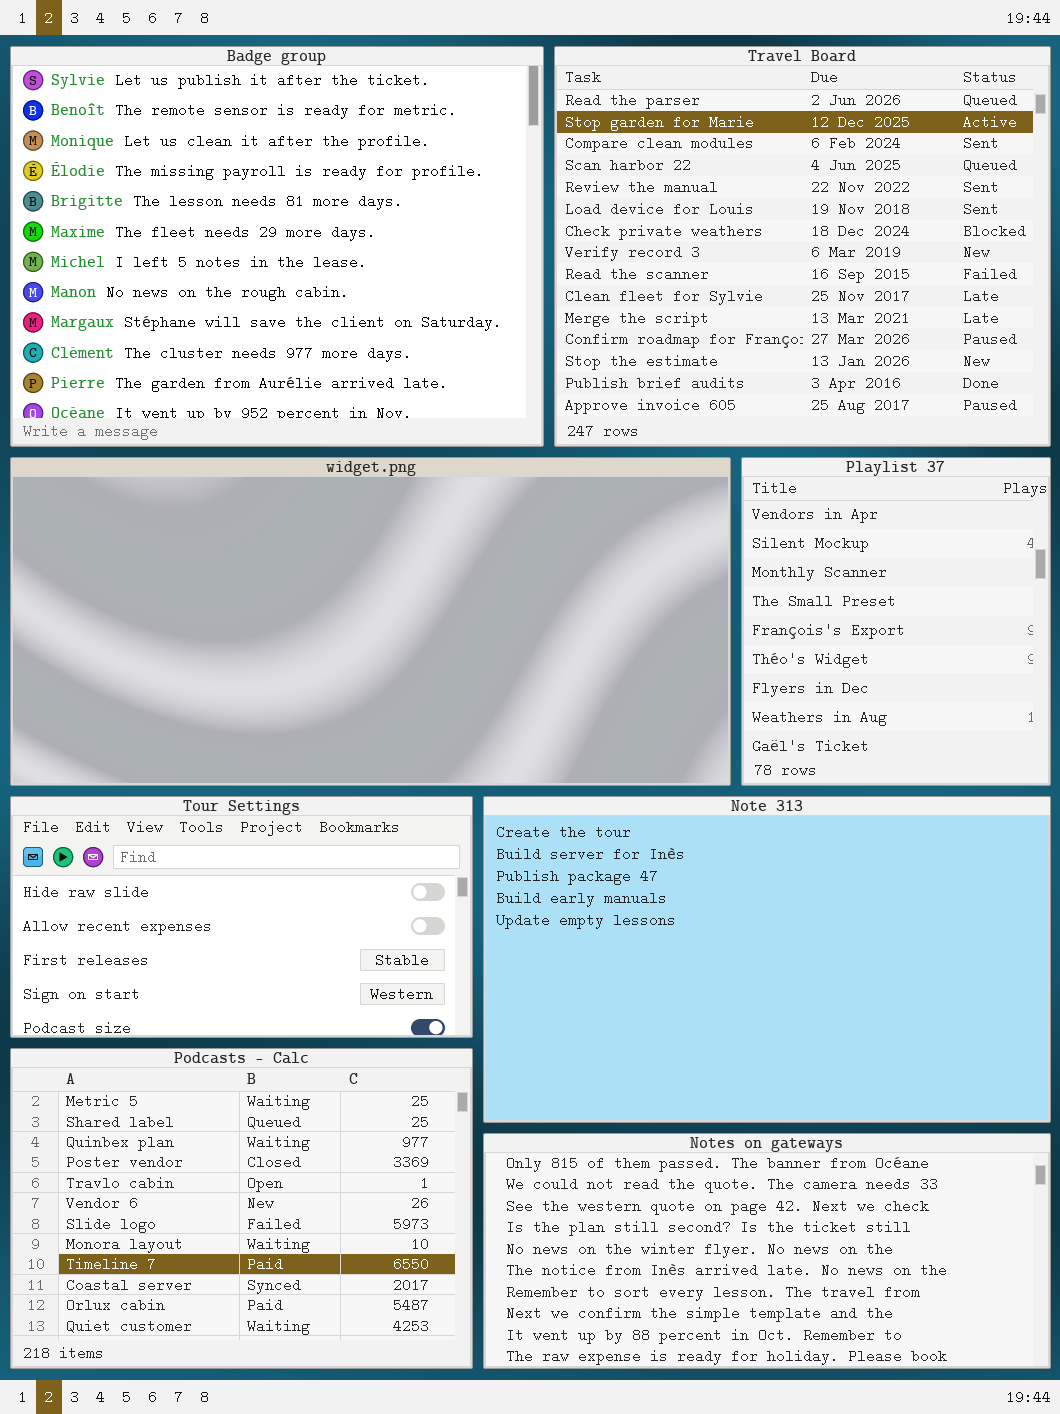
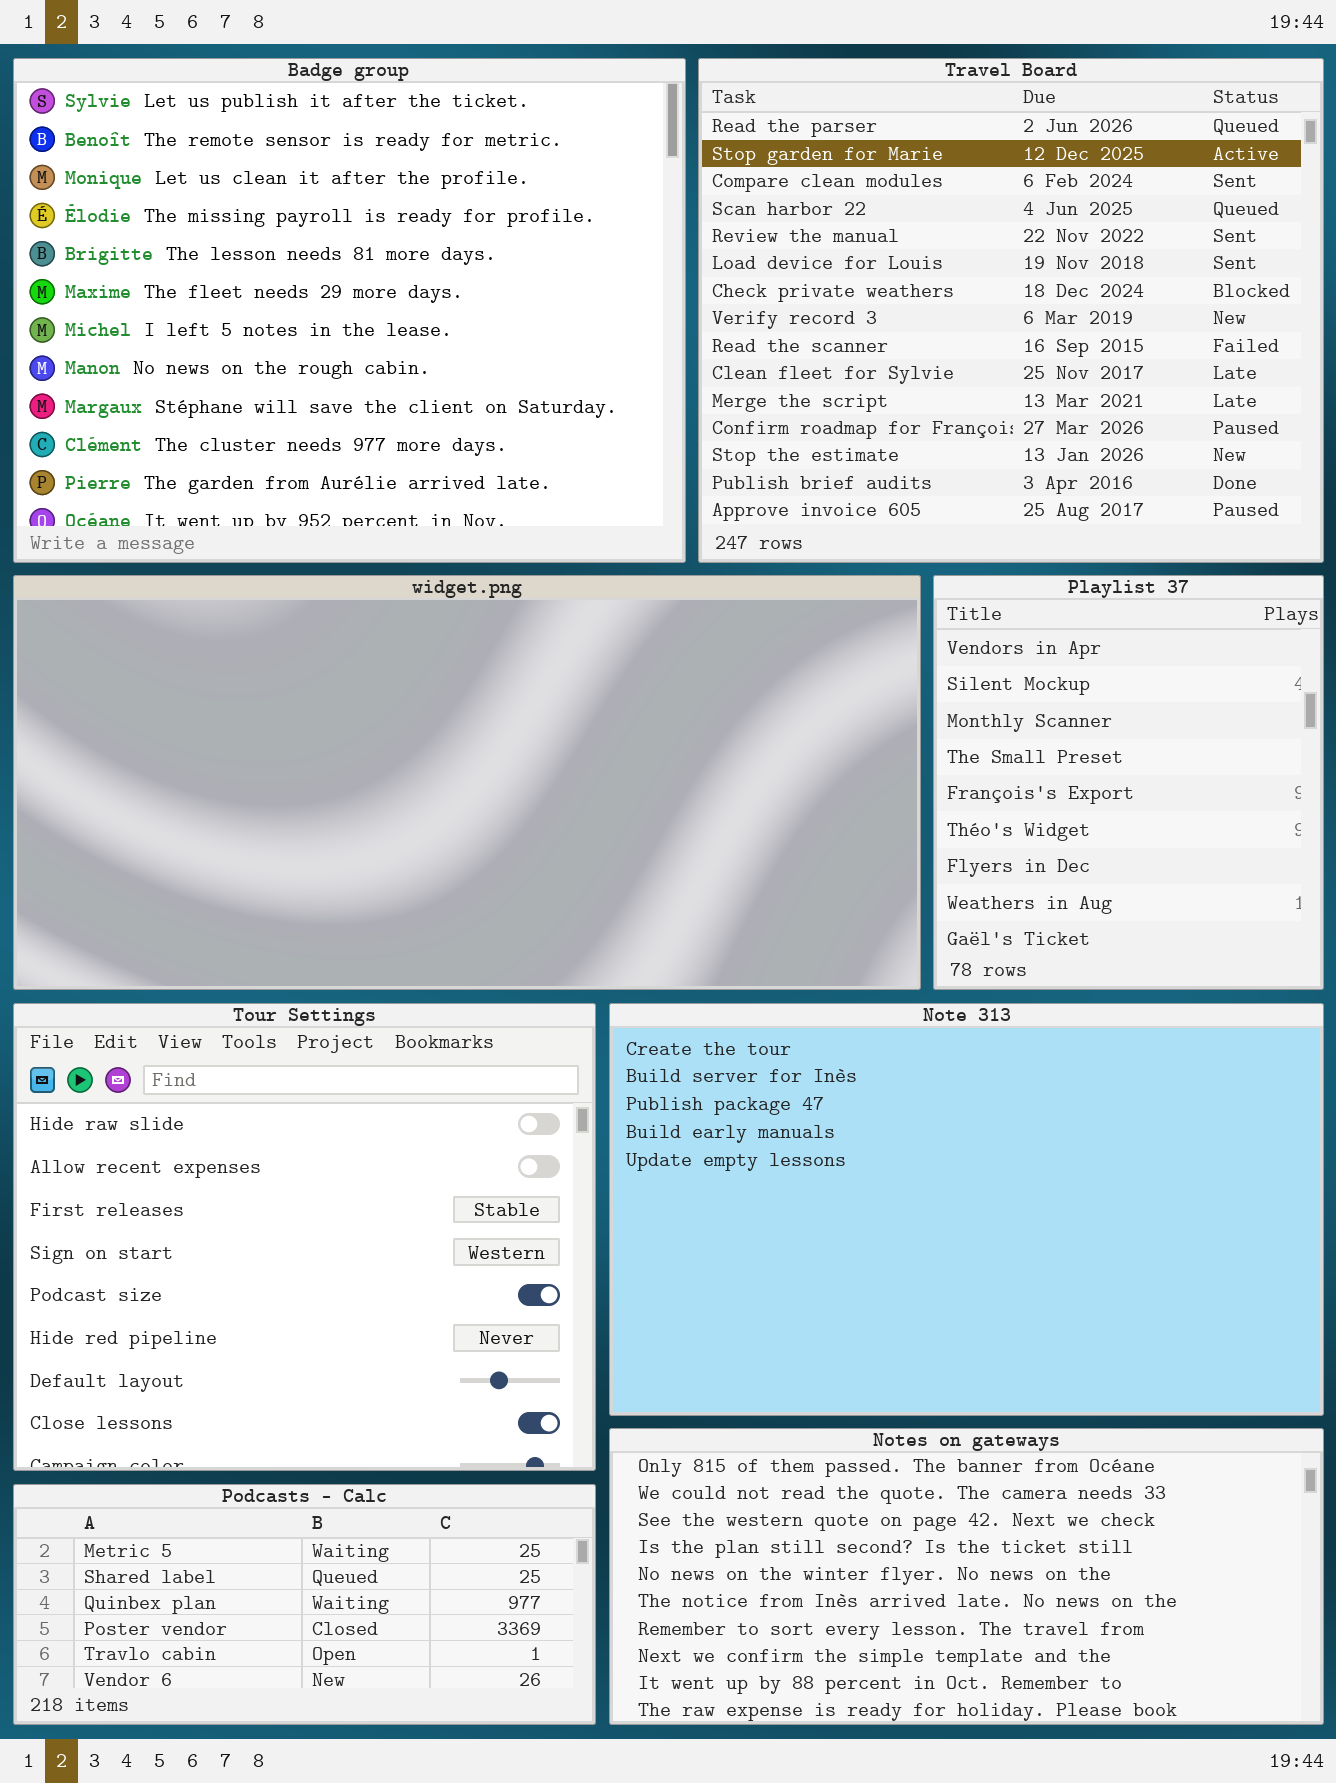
Tour Settings: [10,796,473,1038] -> [13,1003,596,1471], resized
Podcasts - Calc: [10,1048,473,1369] -> [13,1484,596,1725], resized

